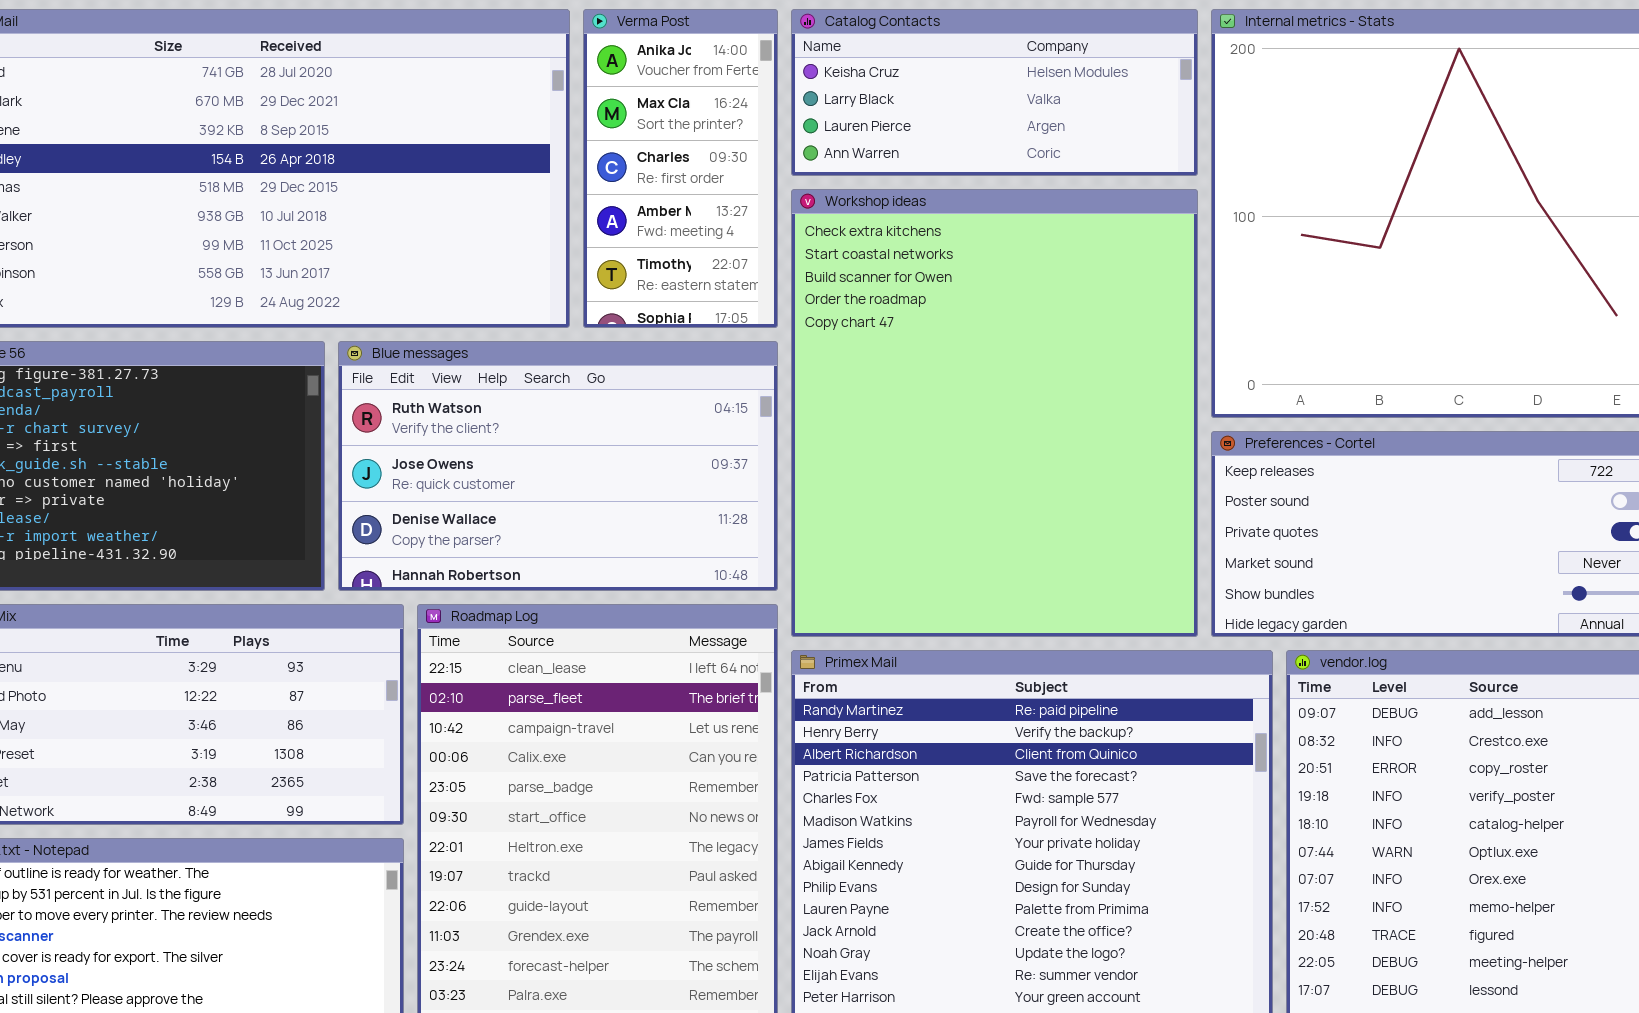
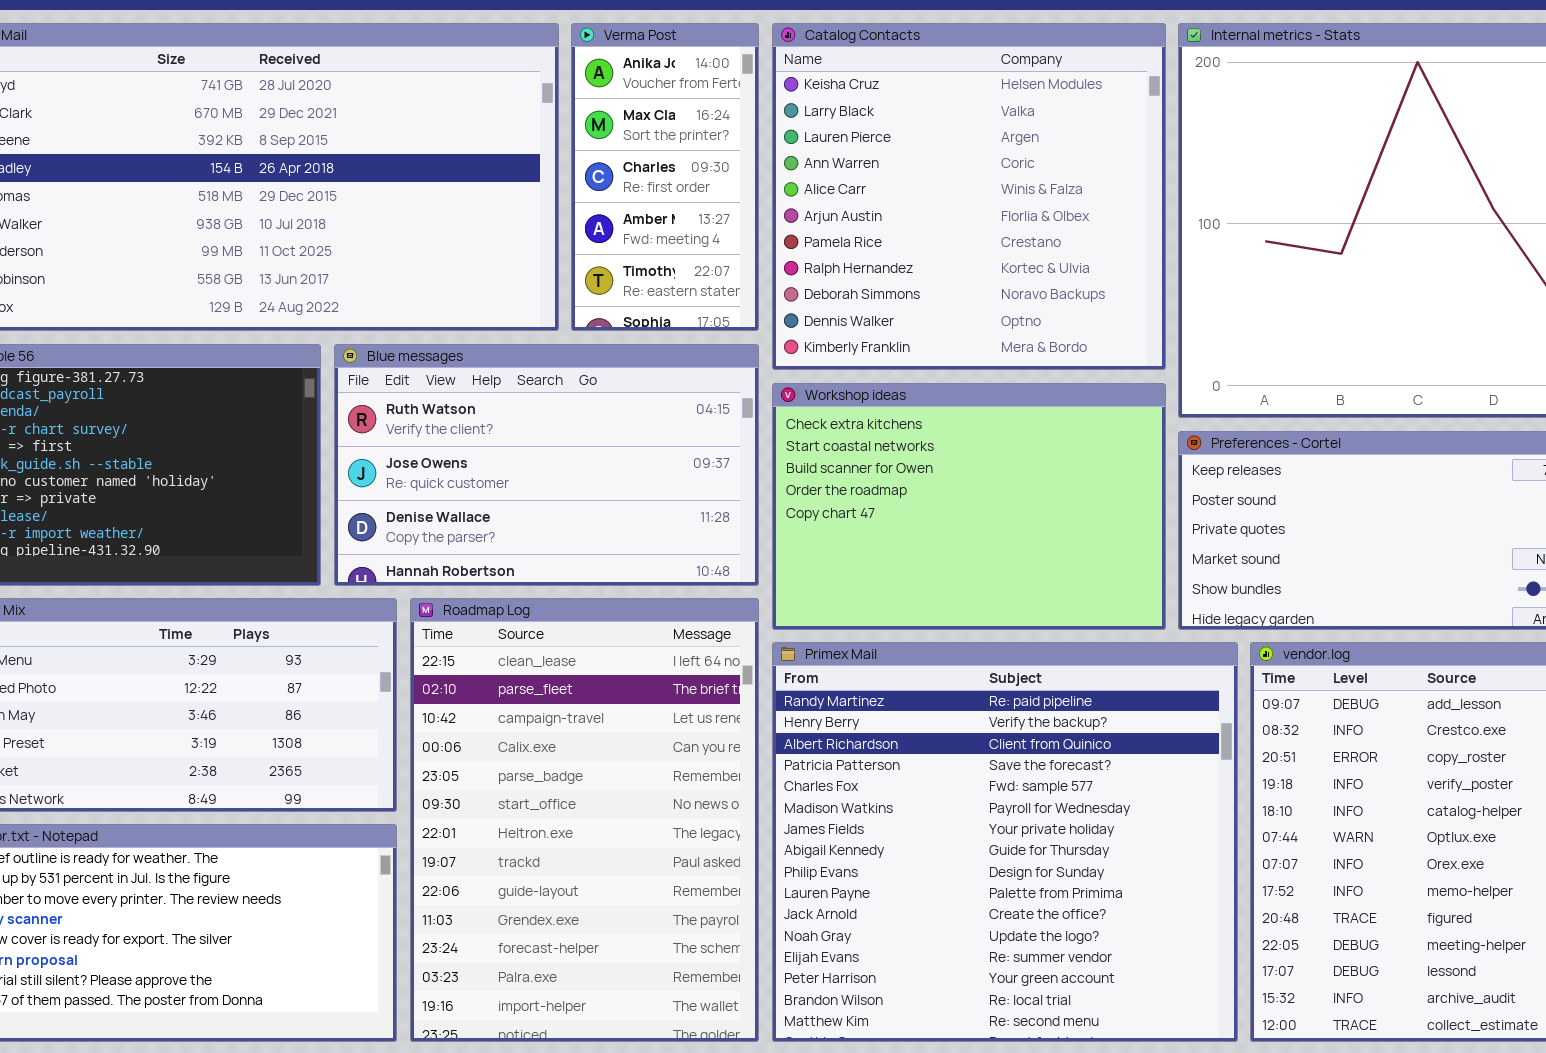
Catalog Contacts: [791,9,1198,176] -> [772,23,1166,370], resized
Workshop ideas: [791,189,1198,637] -> [772,383,1166,630], resized

